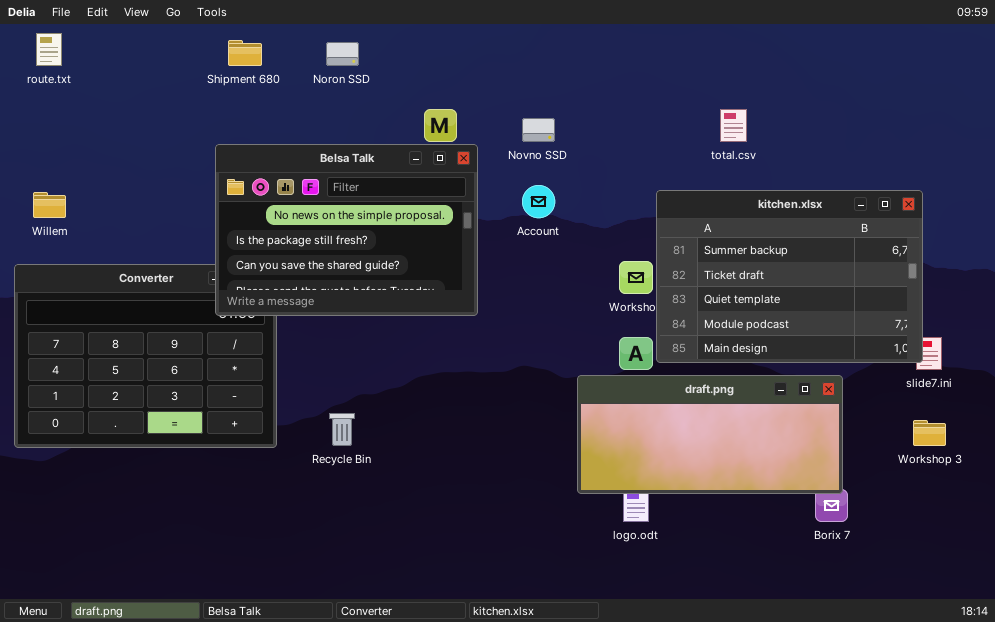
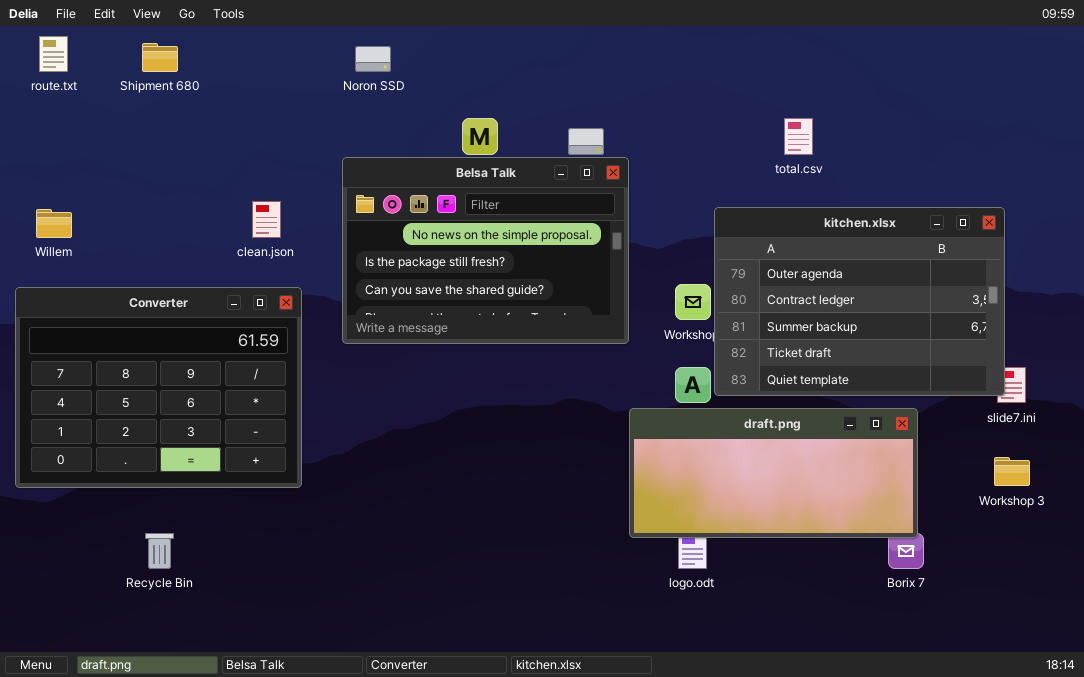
Shipment 680: [228,40,262,66] -> [142,43,178,72], moved
Belsa Talk: [215,144,478,316] -> [342,157,629,344], moved
kitchen.xlsx: [656,190,923,363] -> [714,207,1005,396], scrolled up 2 rows
Recycle Bin: [329,413,355,446] -> [145,533,174,569], moved

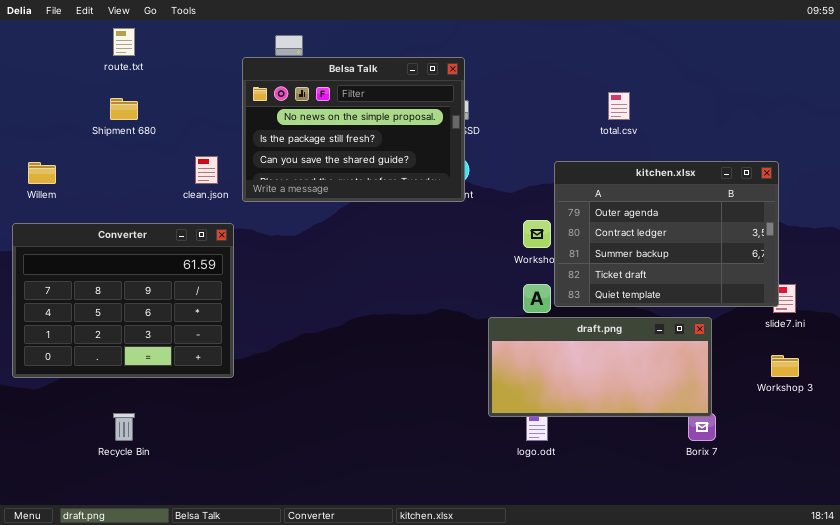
route.txt: [39,36,68,72] -> [113,28,135,56], moved
Shipment 680: [142,43,178,72] -> [110,98,138,120], moved
Belsa Talk: [342,157,629,344] -> [242,57,465,202], moved

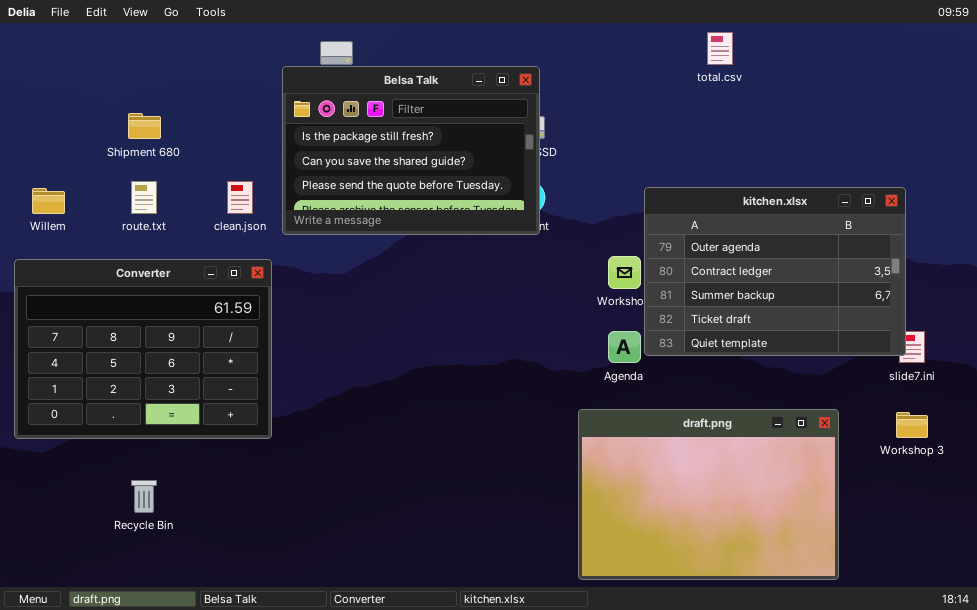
route.txt: [113,28,135,56] -> [131,181,157,214], moved
Belsa Talk: [242,57,465,202] -> [282,66,540,235], scrolled down 1 row
total.csv: [608,92,630,120] -> [707,32,733,65], moved
draft.png: [488,317,712,417] -> [578,409,839,580], moved, resized

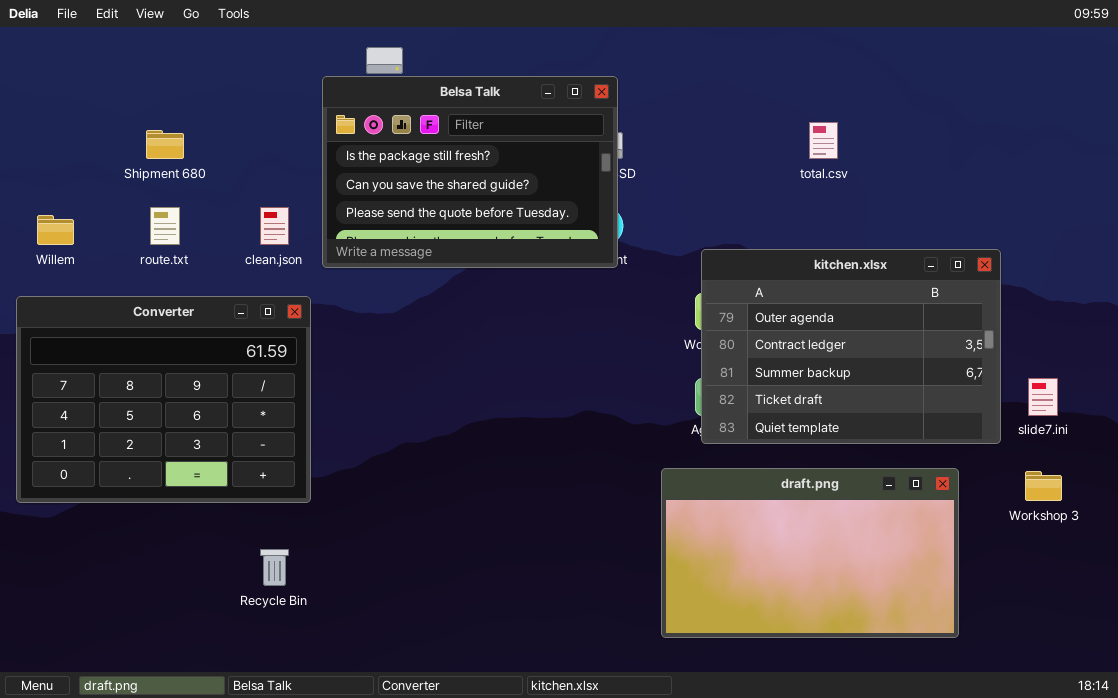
total.csv: [707,32,733,65] -> [809,122,838,159], moved
kitchen.xlsx: [644,187,906,356] -> [701,249,1001,444], moved
draft.png: [578,409,839,580] -> [661,468,959,638], resized
Recycle Bin: [131,480,157,513] -> [260,549,289,586], moved

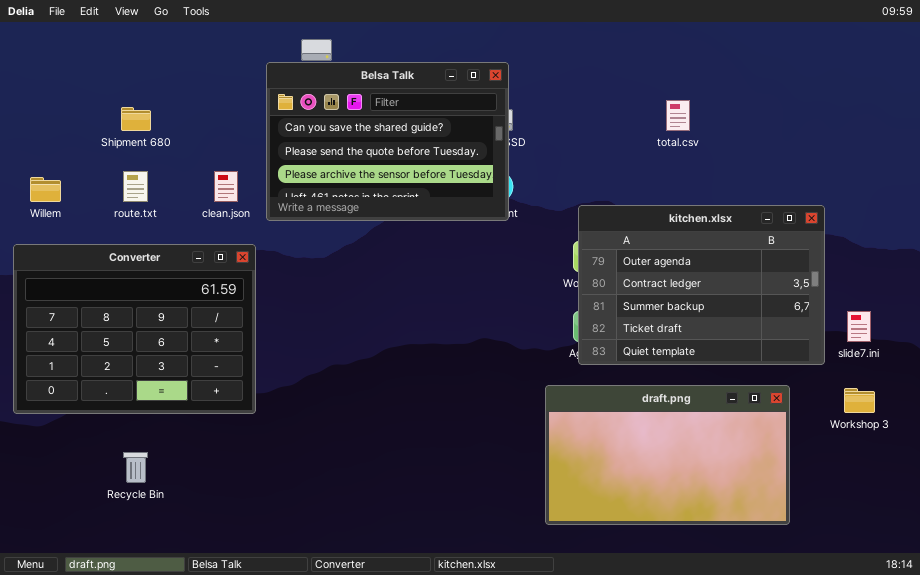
Belsa Talk: [322,76,618,268] -> [266,62,509,221], scrolled down 1 row
Recycle Bin: [260,549,289,586] -> [123,452,148,483], moved

